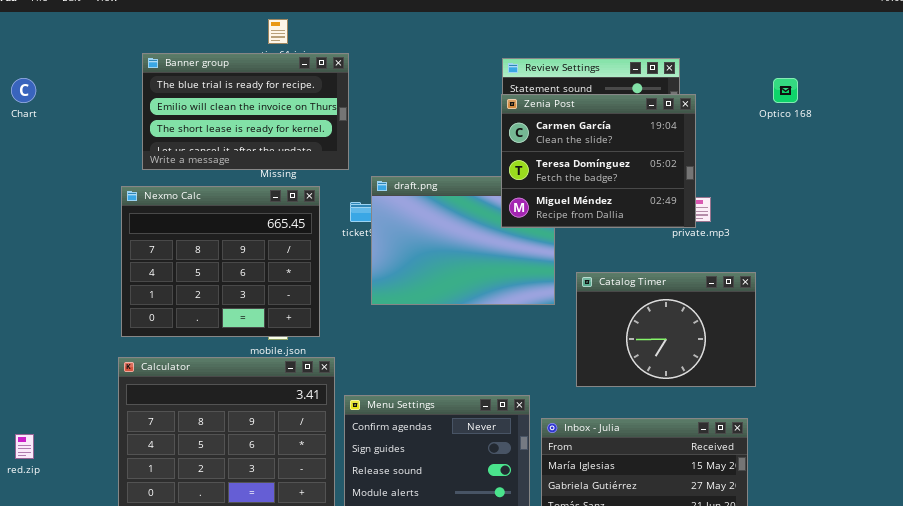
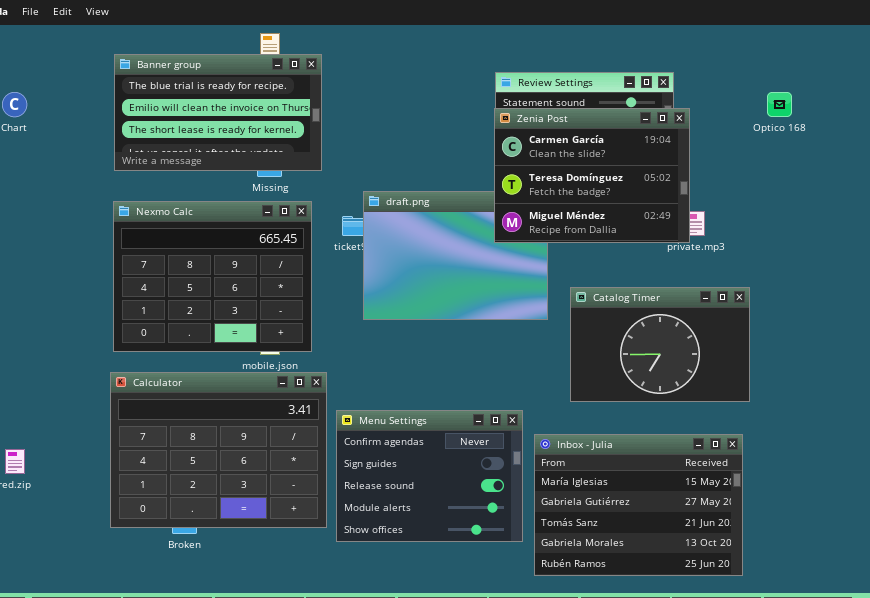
Banner group: [142,53,349,170] -> [114,54,322,171], moved

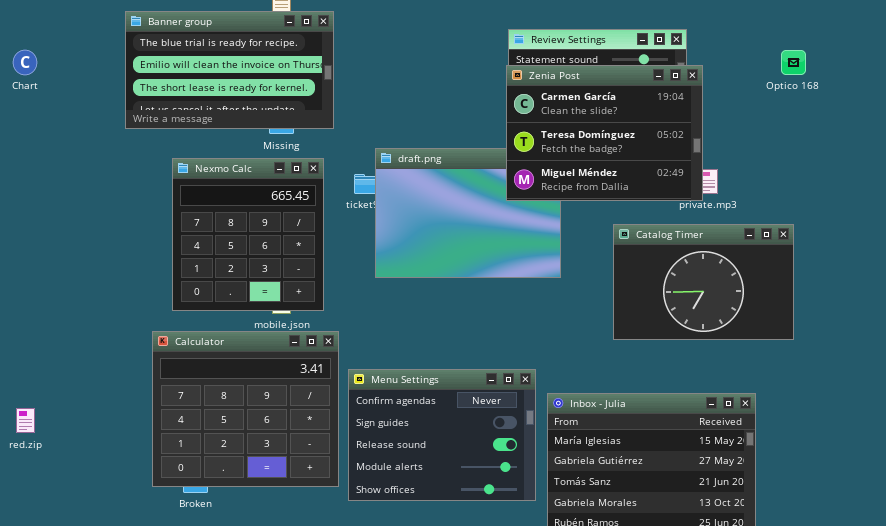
Nexmo Calc: [113,201,312,352] -> [172,158,324,311], resized
Catalog Timer: [570,287,750,402] -> [613,224,794,340], moved
Calculator: [110,372,327,528] -> [152,331,339,487], resized

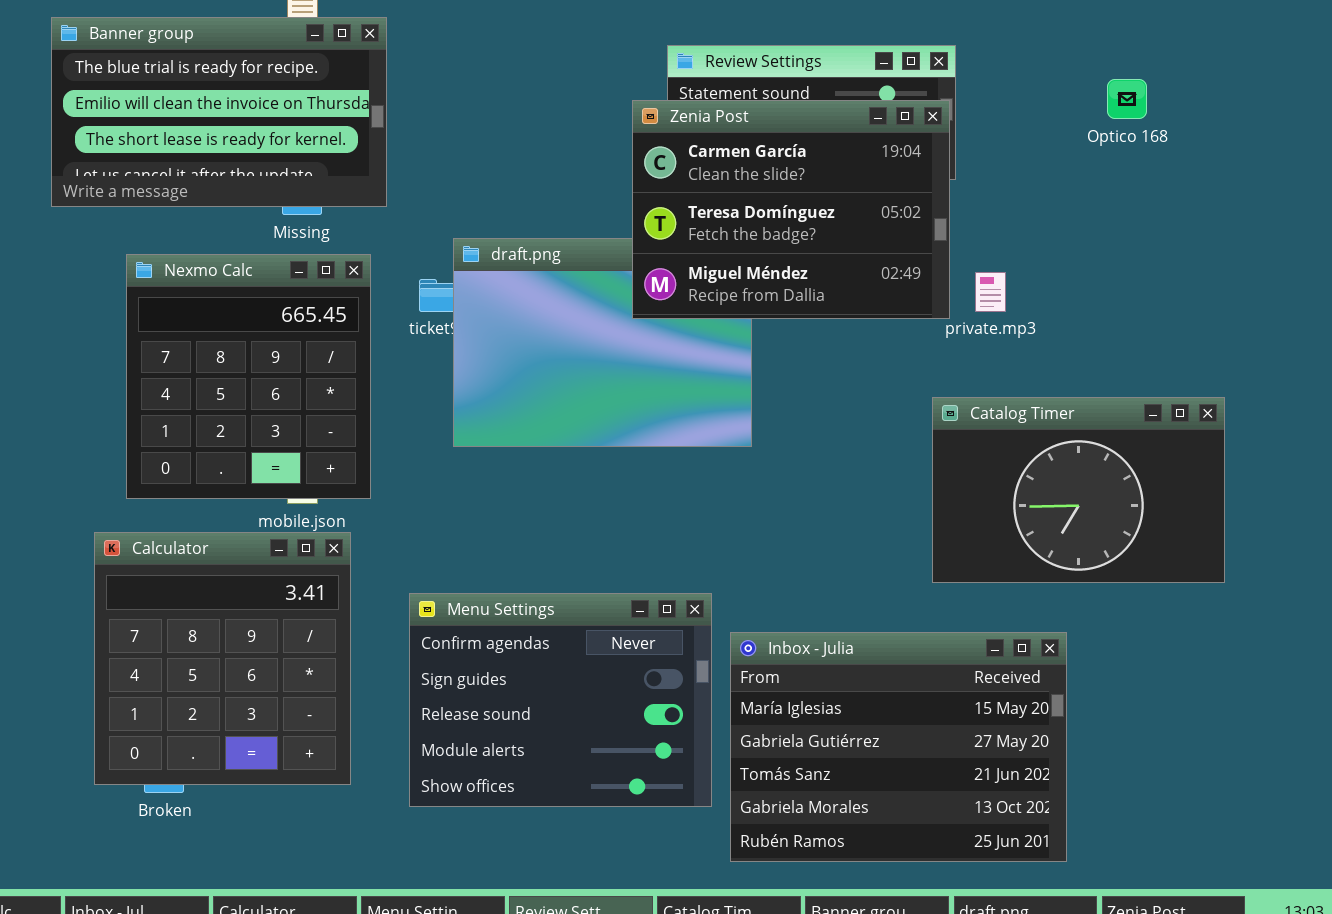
Zenia Post: [506,65,703,201] -> [632,100,950,319], moved
Catalog Timer: [613,224,794,340] -> [932,397,1225,583], moved
Calculator: [152,331,339,487] -> [94,532,351,785], resized

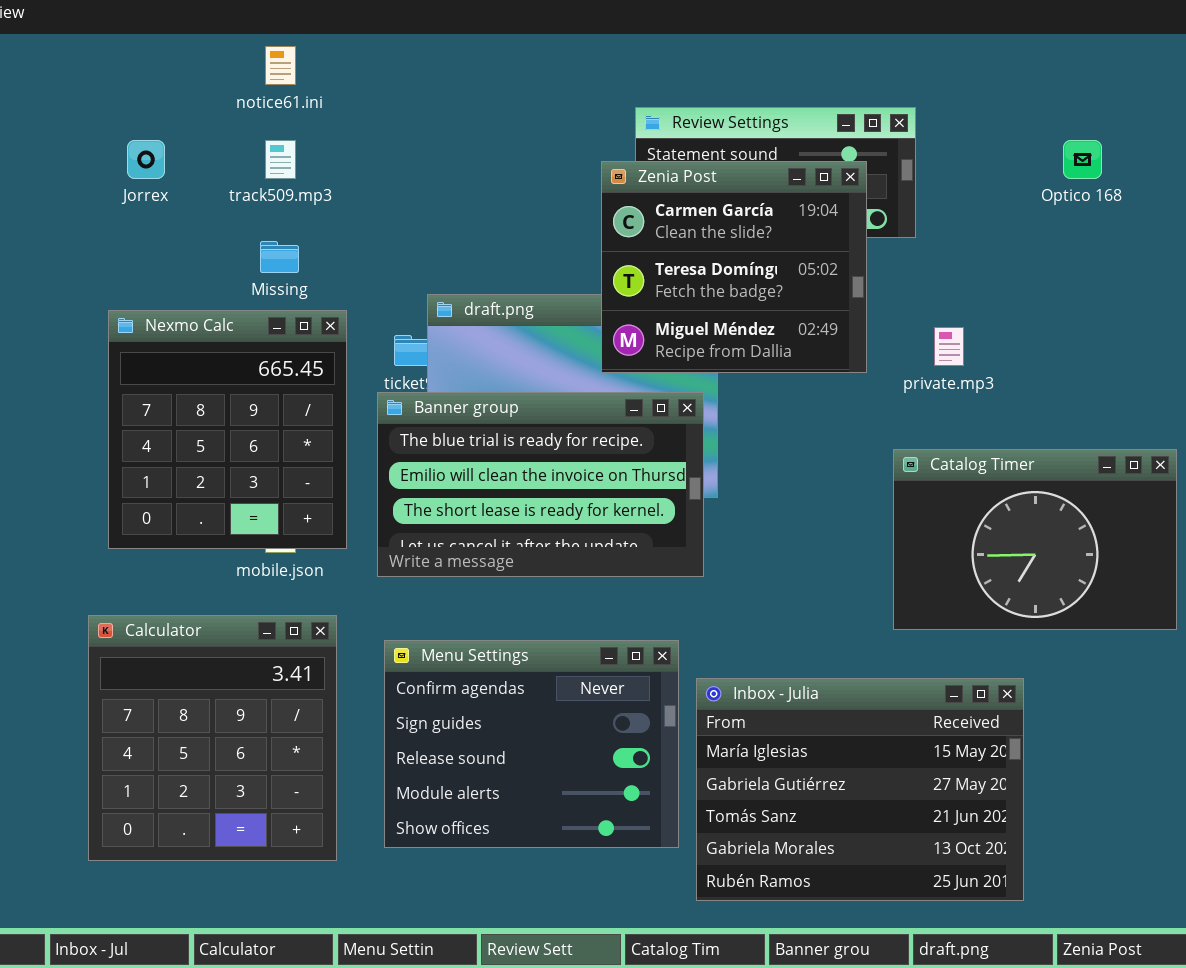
Banner group: [51,17,387,207] -> [377,392,704,577], moved
Zenia Post: [632,100,950,319] -> [601,161,867,373], resized
Calculator: [94,532,351,785] -> [88,615,337,861], moved

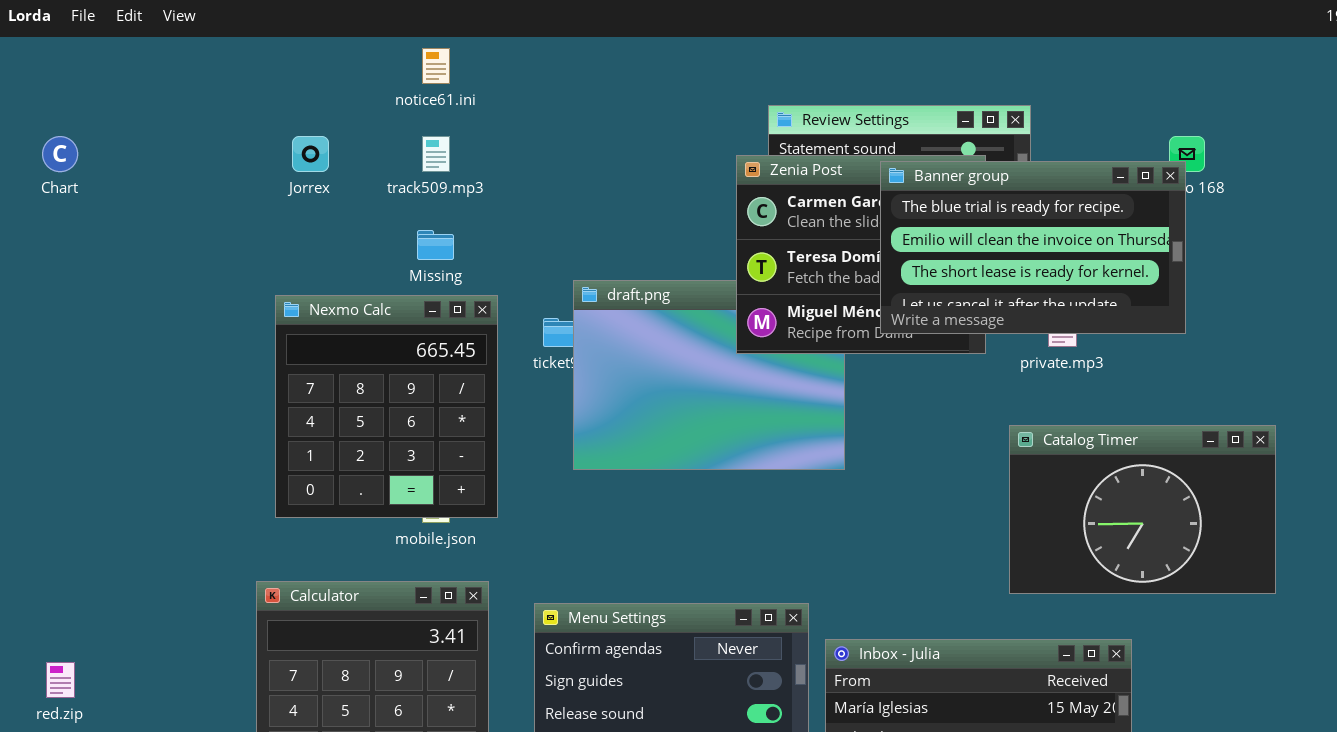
Banner group: [377,392,704,577] -> [880,161,1186,334], moved

